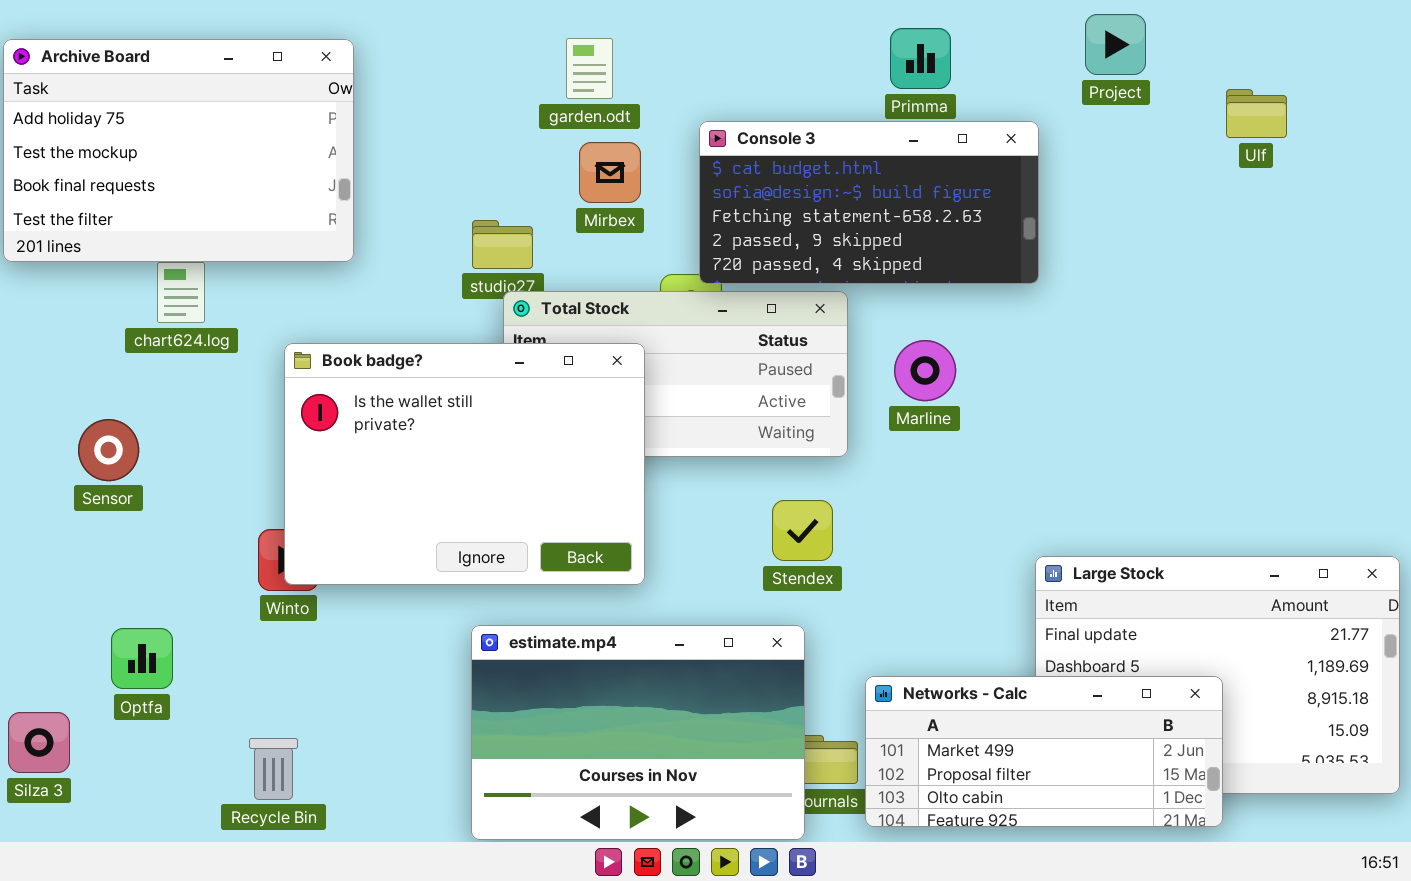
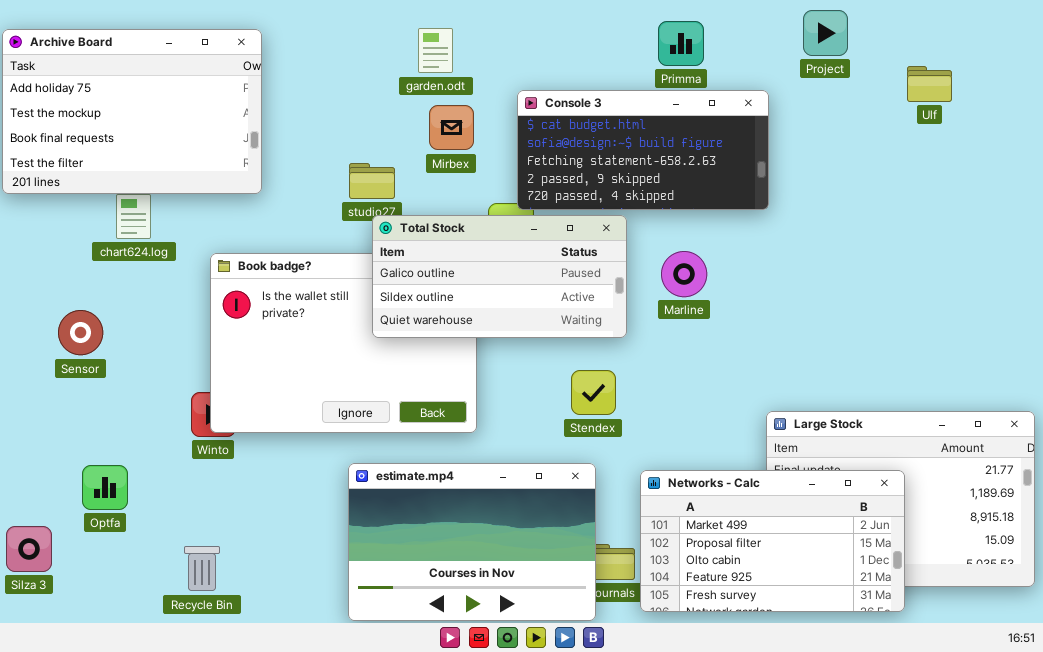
Total Stock: [503,291,848,457] -> [372,215,627,338], raised
Networks - Calc: [865,676,1223,827] -> [640,470,905,612], resized

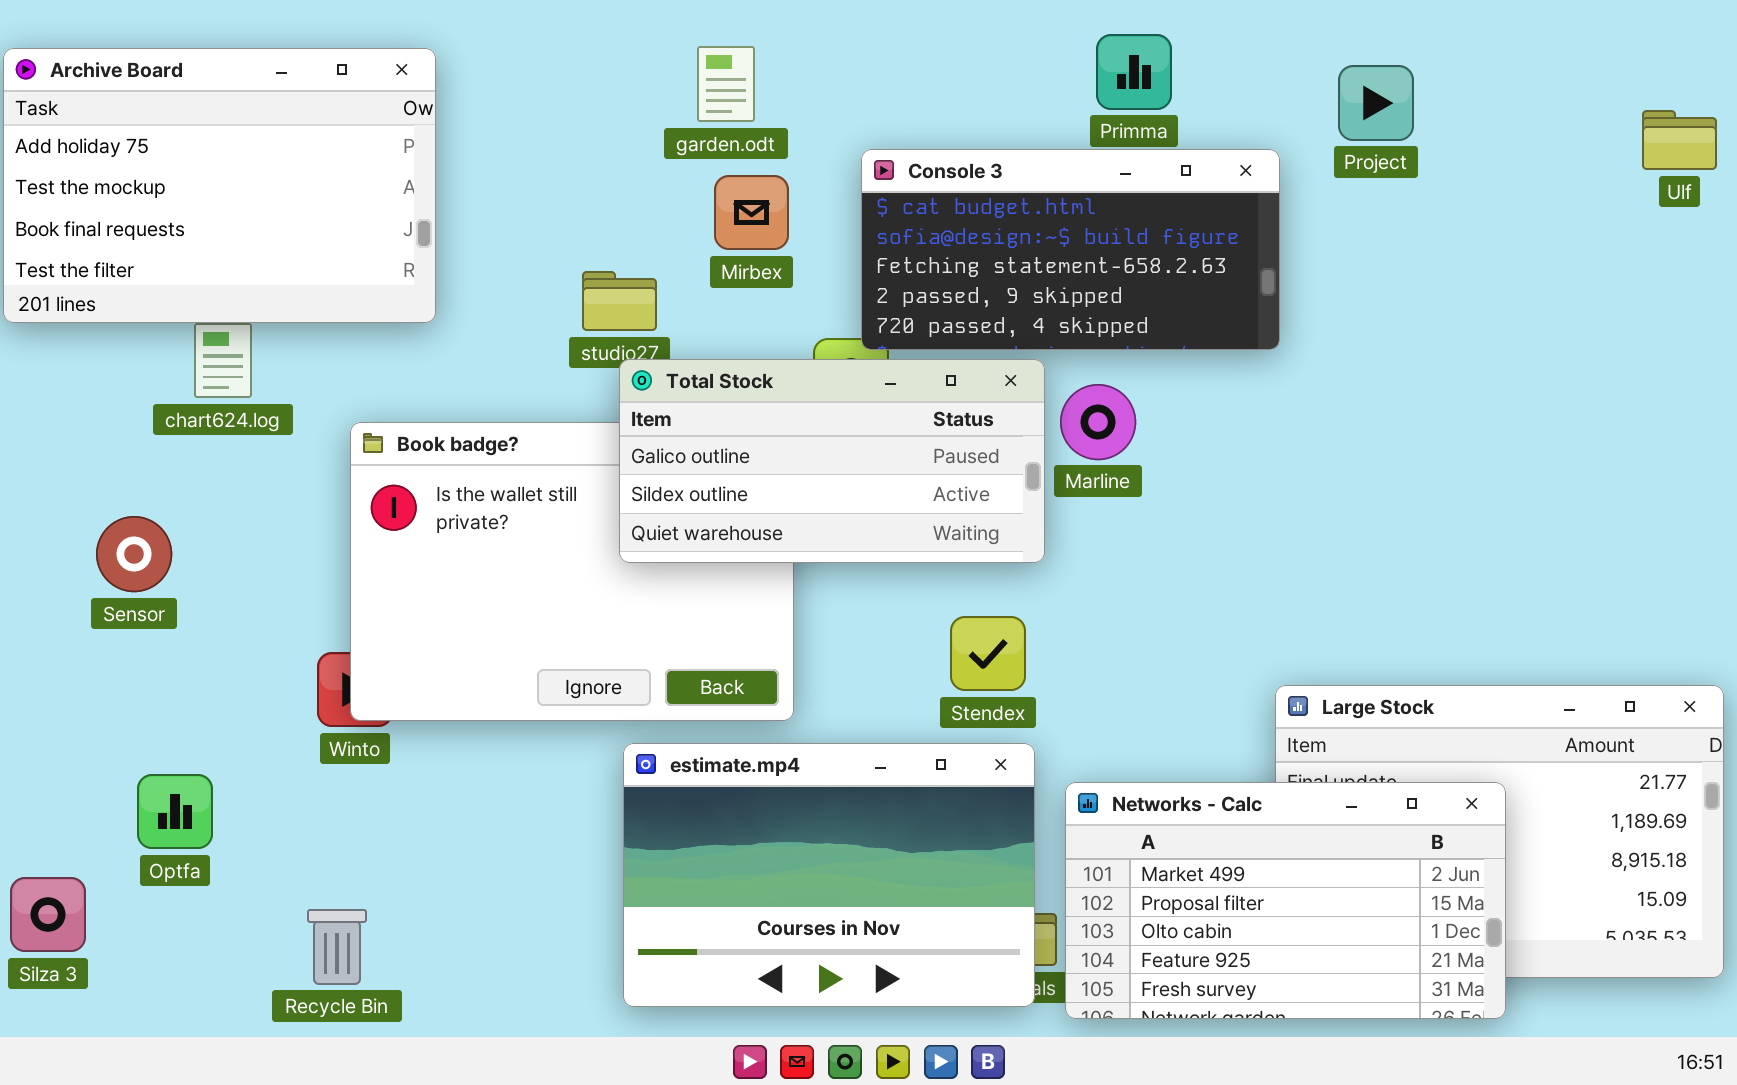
Project: [803,10,848,56] -> [1338,65,1414,141], moved
Ulf: [907,66,952,102] -> [1642,110,1717,170], moved
Marline: [661,251,707,297] -> [1060,384,1136,460], moved
estimate.mp4: [348,463,596,621] -> [623,743,1035,1007], moved

